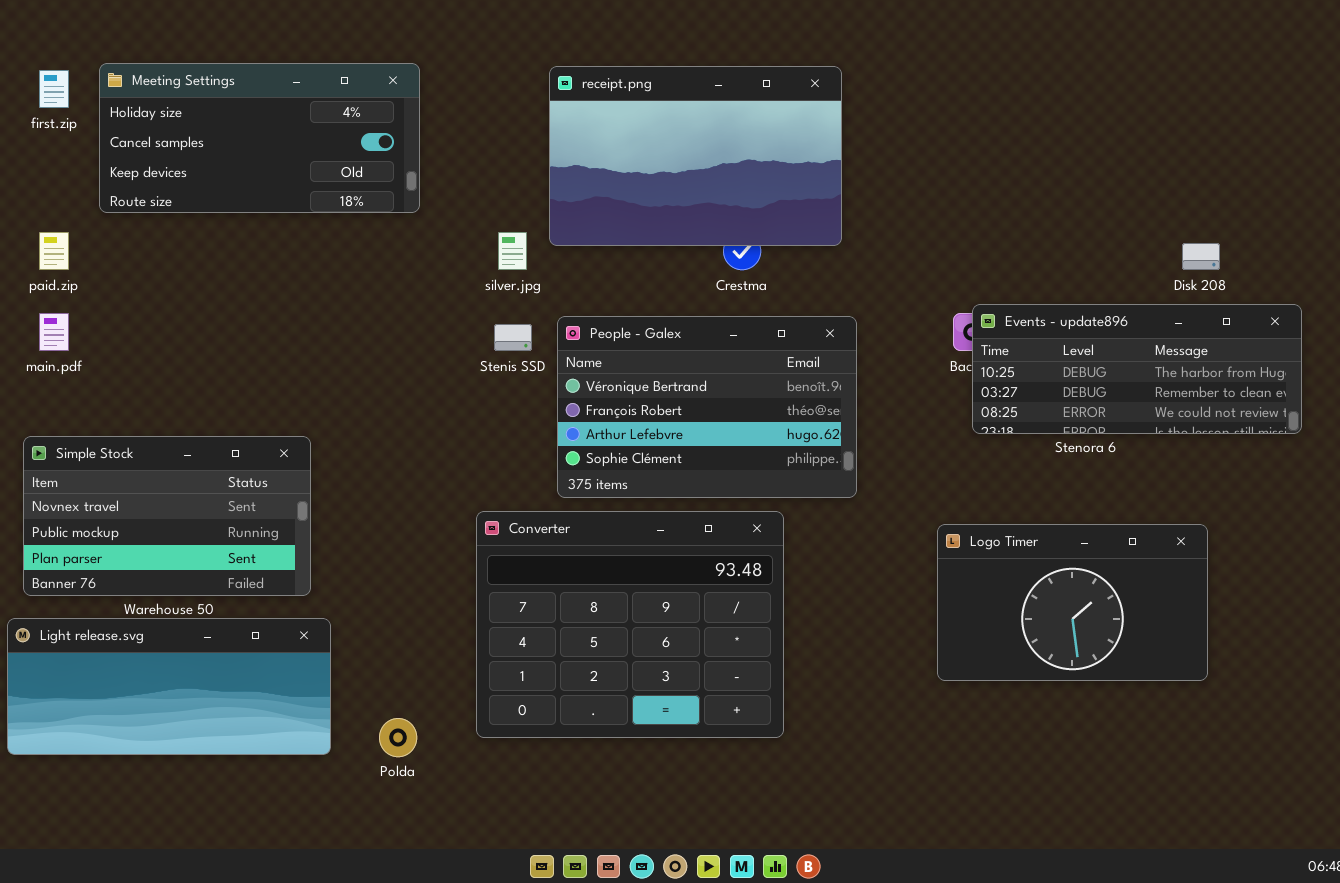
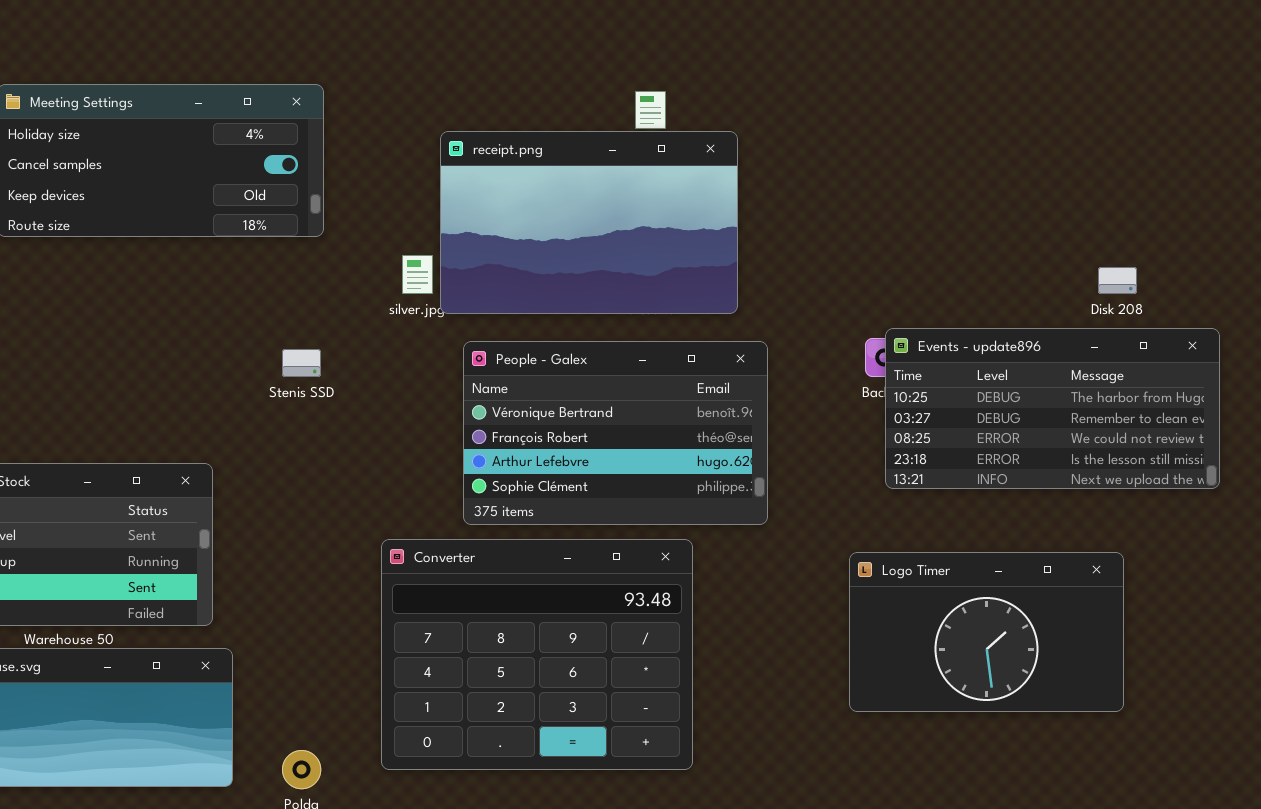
receipt.png: [549,66,842,246] -> [440,131,738,314], moved
Events - update896: [972,304,1302,434] -> [885,328,1220,489], resized
Stenis SSD: [494,324,532,351] -> [282,349,321,377], moved

